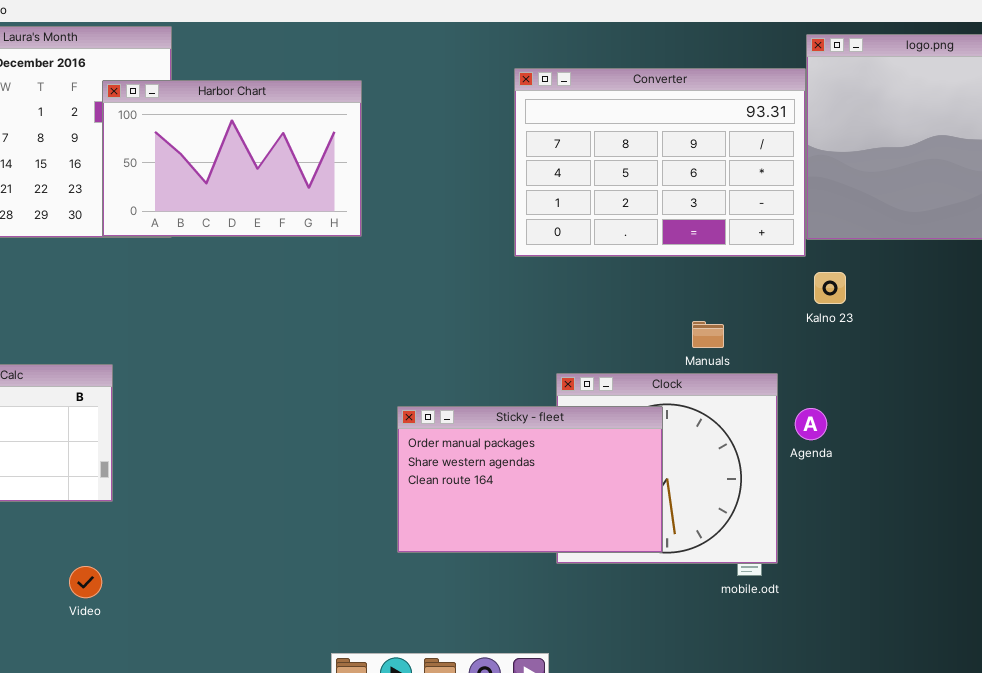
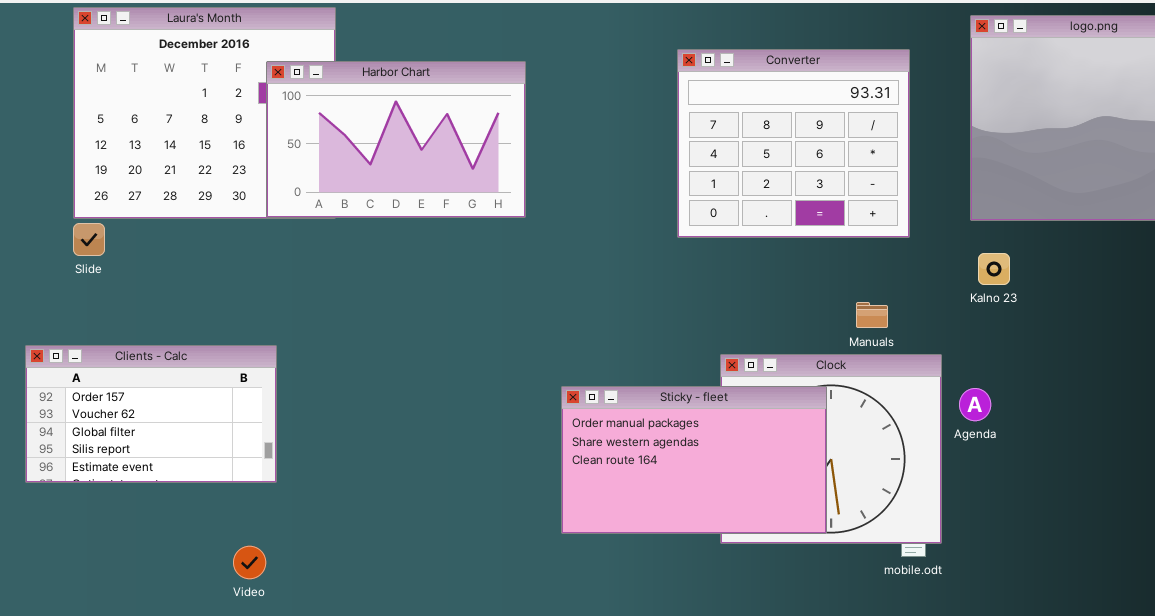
Converter: [514,68,806,257] -> [677,49,910,238], resized

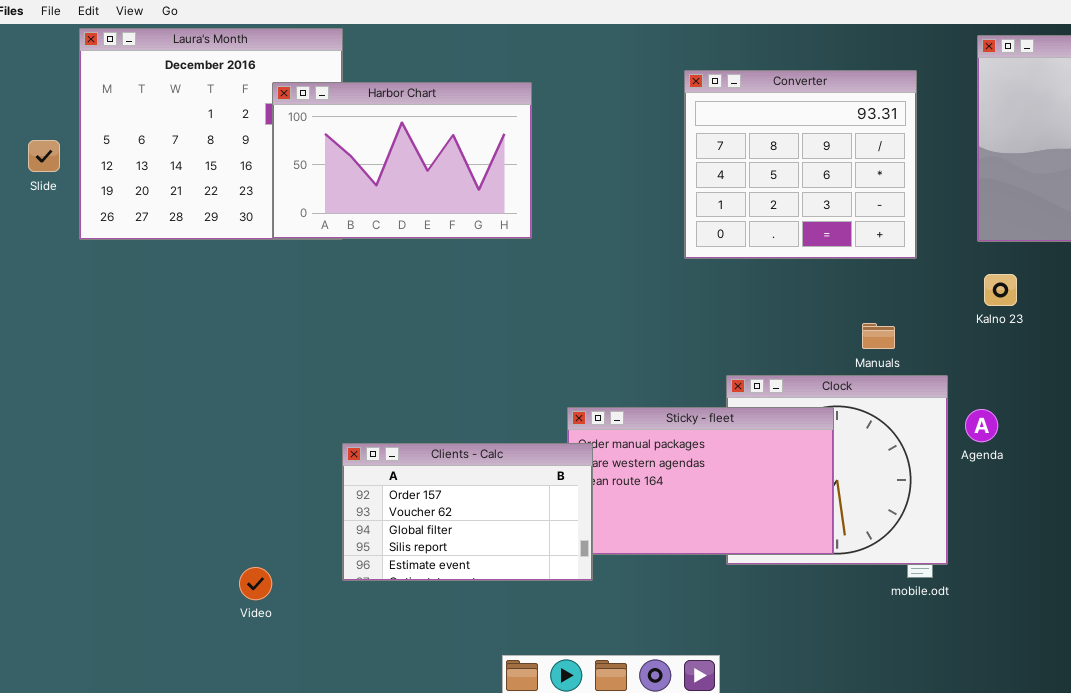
Slide: [73,223,105,256] -> [28,140,60,172], moved
Clients - Calc: [25,345,277,483] -> [342,443,593,581], moved

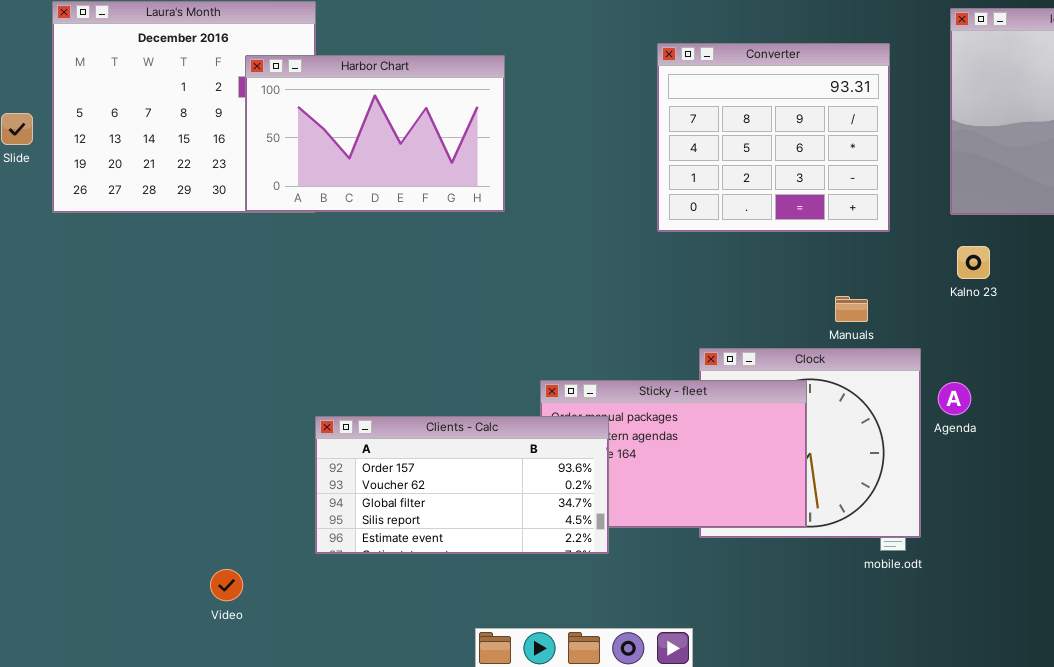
Clients - Calc: [342,443,593,581] -> [315,416,609,554], resized
Video: [239,567,272,600] -> [210,569,243,601], moved

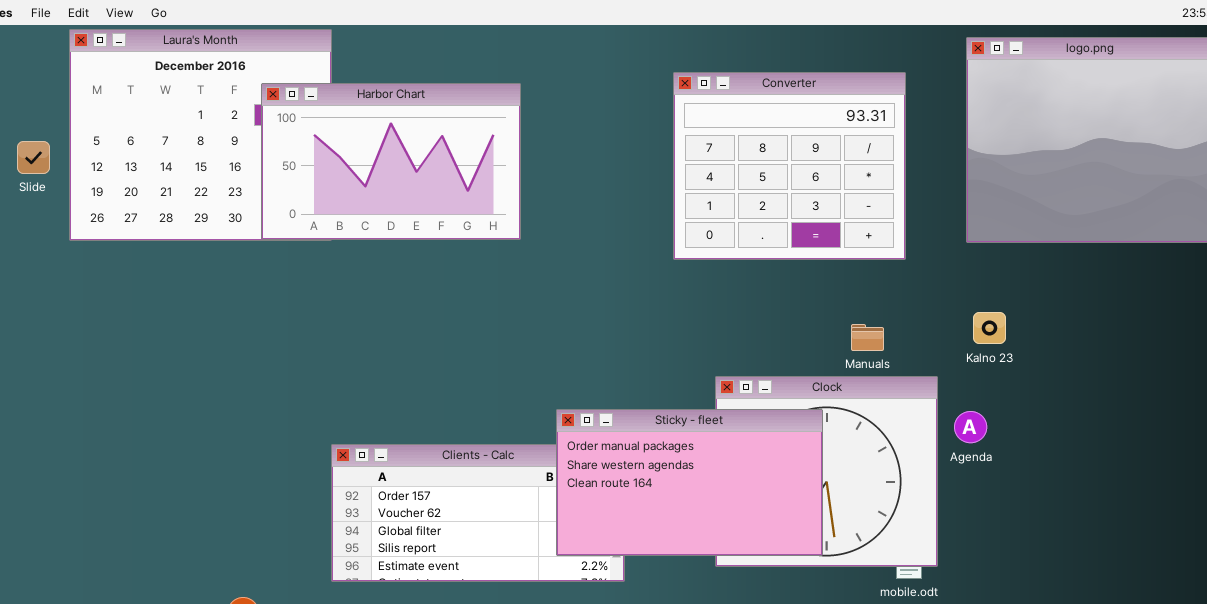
Kalno 23: [957,246,990,279] -> [973,312,1006,344], moved
Sticky - fleet: [540,380,807,528] -> [556,409,823,556], raised

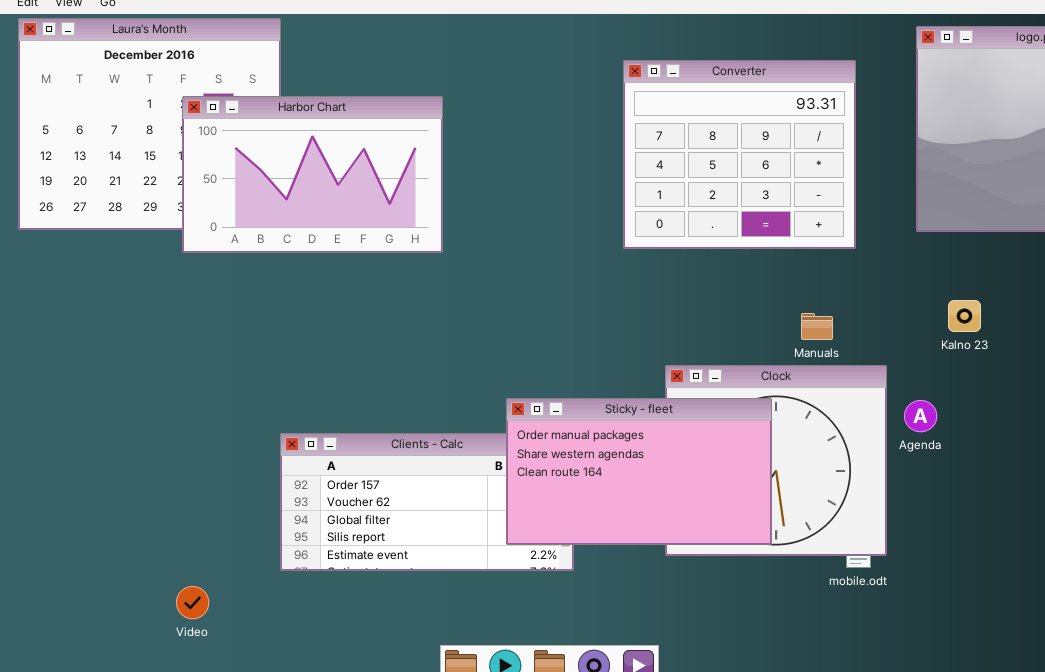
Harbor Chart: [261,83,521,240] -> [182,96,443,253], moved
Kalno 23: [973,312,1006,344] -> [948,300,981,332], moved

